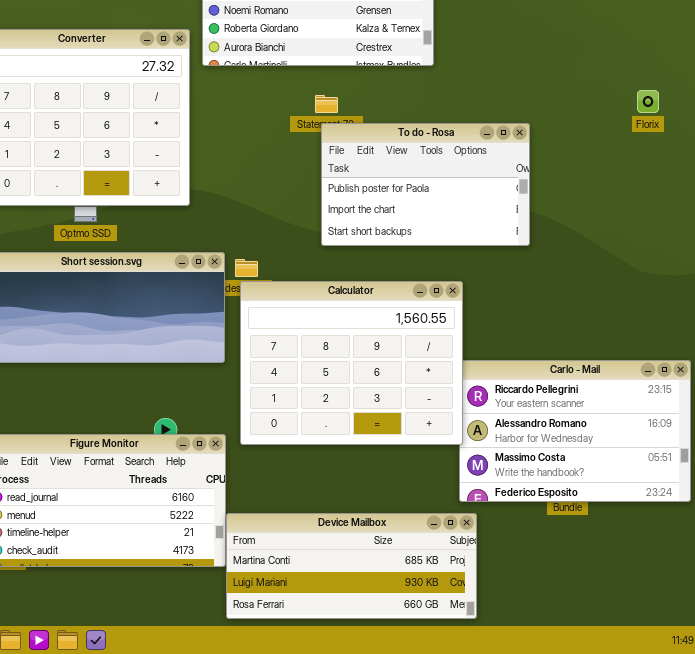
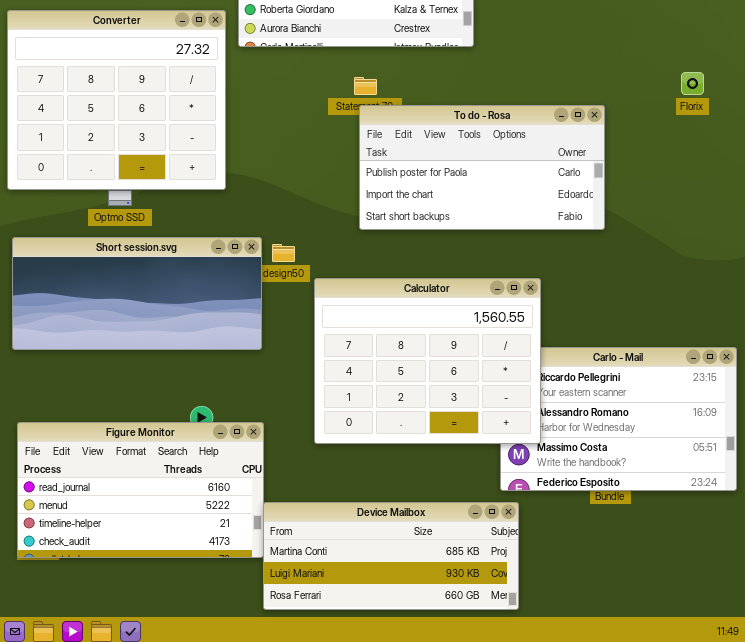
To do - Rosa: [321,123,530,246] -> [359,105,605,230], resized
Calculator: [240,281,463,445] -> [314,278,541,444], moved

